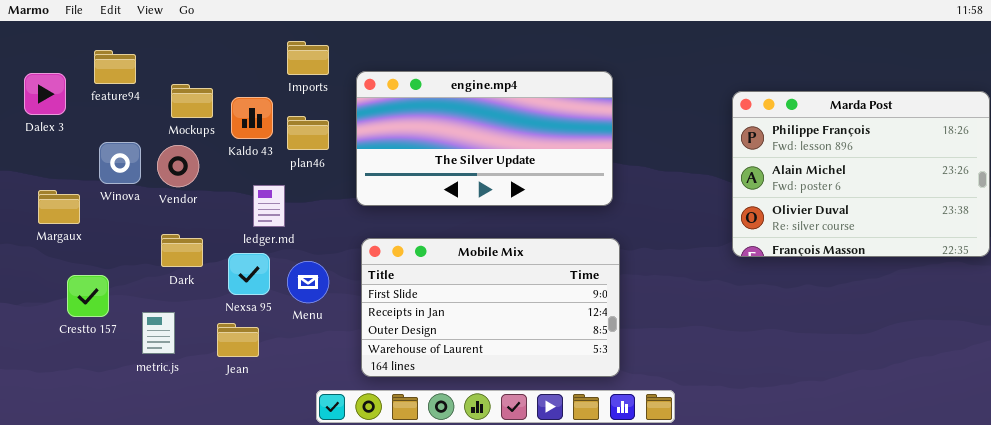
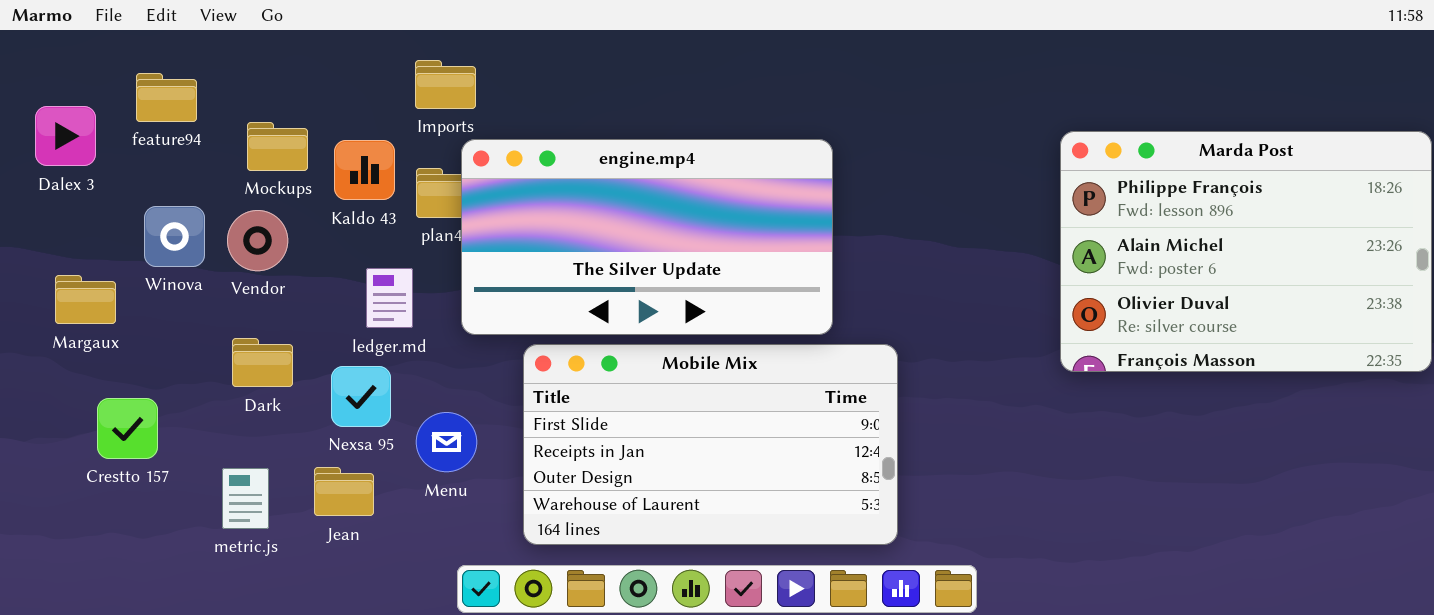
engine.mp4: [356,71,613,206] -> [461,139,833,335], moved
Menu: [287,261,329,303] -> [416,412,477,472], moved
metric.js: [142,312,175,354] -> [222,468,269,529], moved

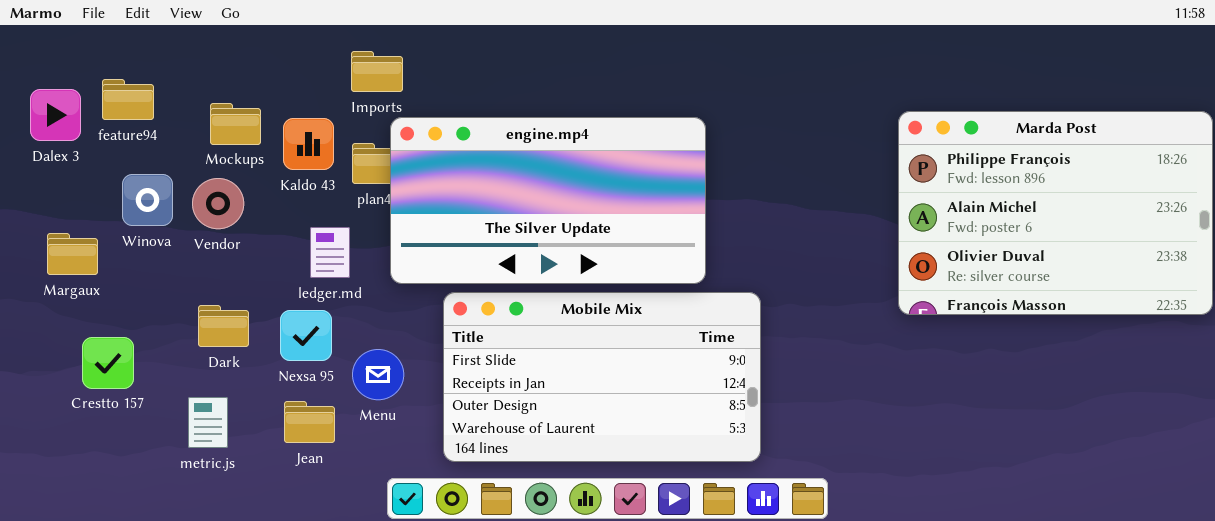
feature94: [136,73,197,122] -> [102,79,154,120], moved
Dark: [232,338,293,387] -> [198,305,249,347], moved
Jean: [314,467,374,516] -> [284,401,335,443], moved

